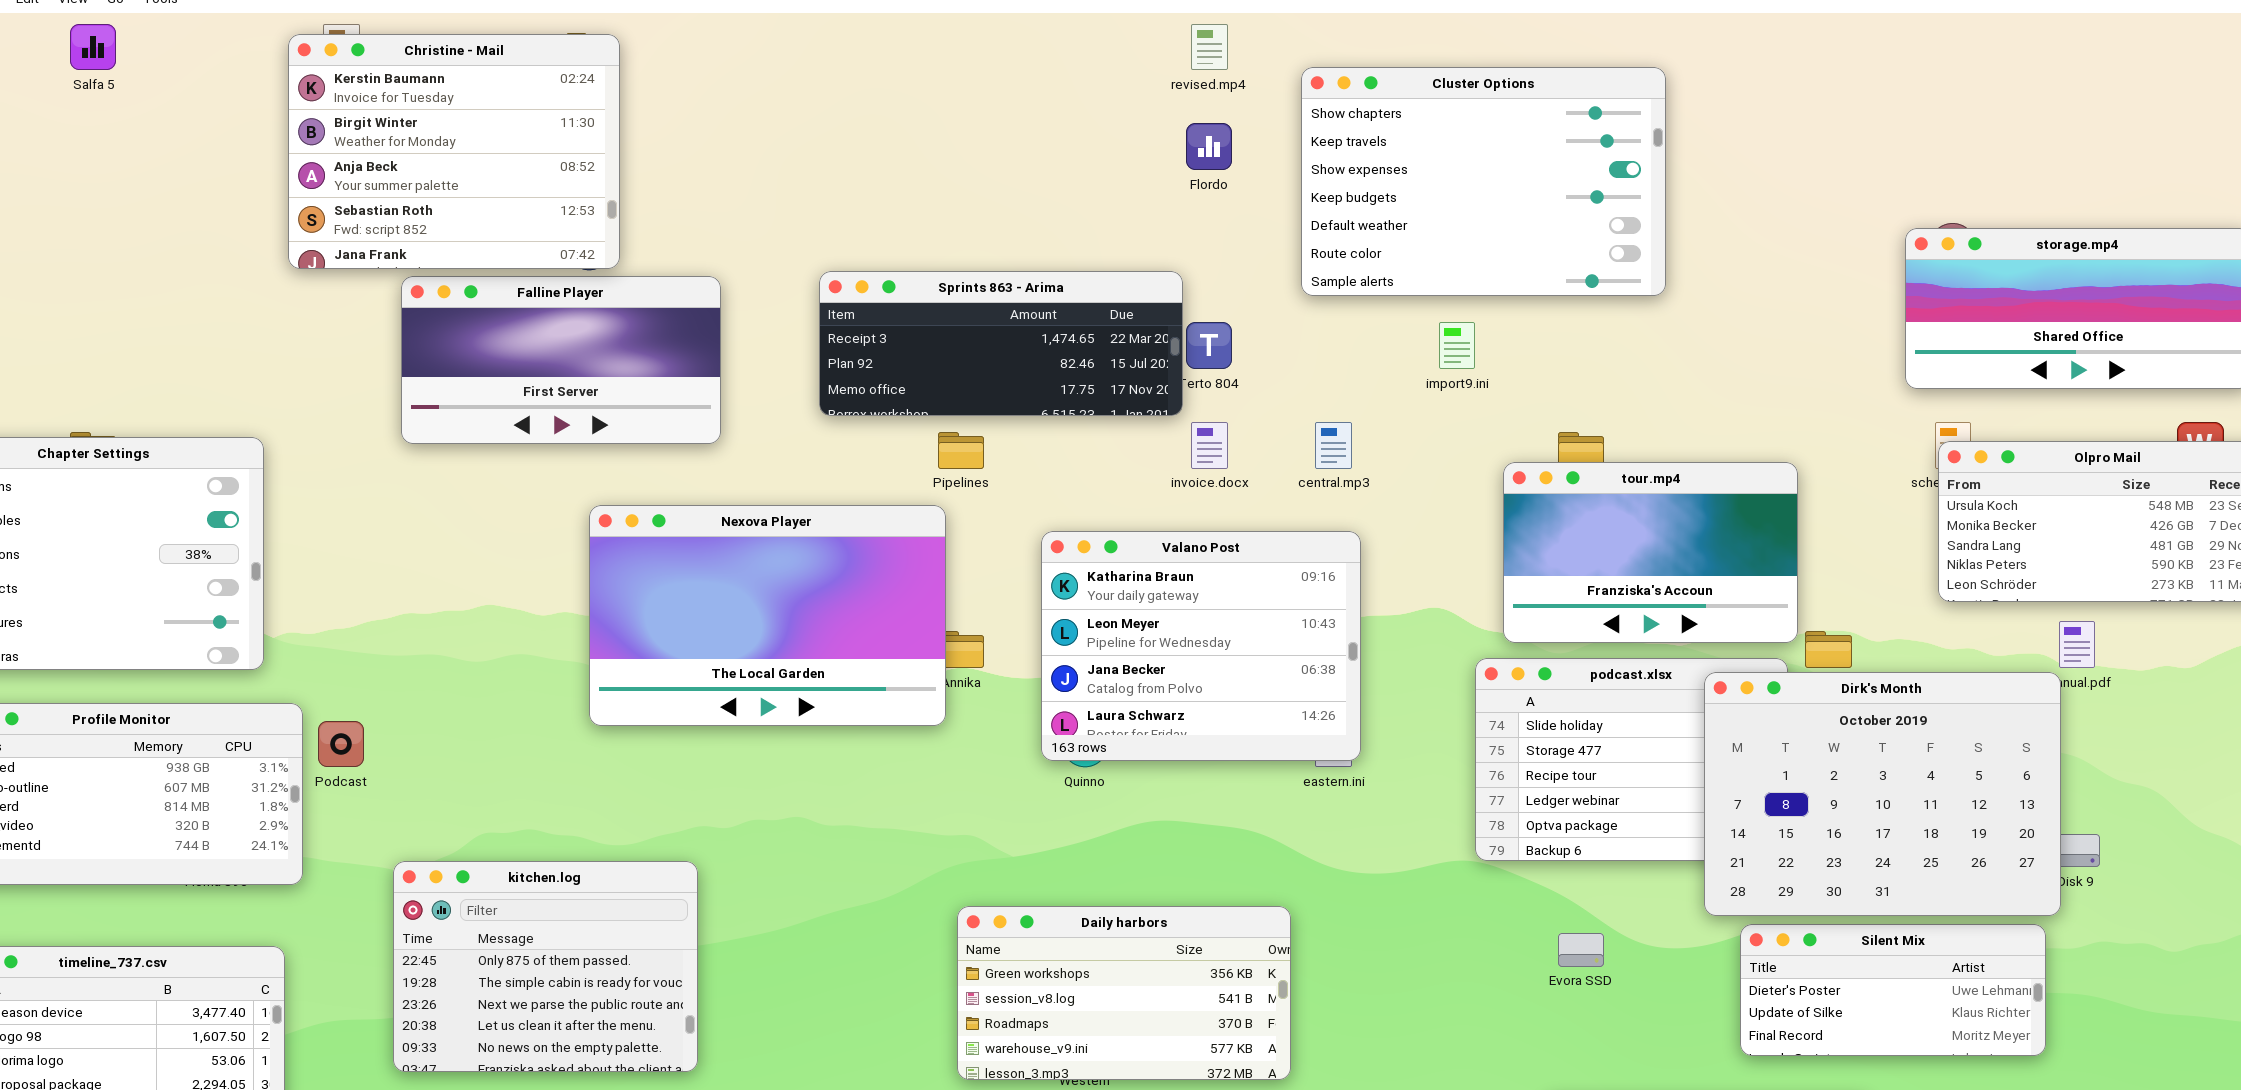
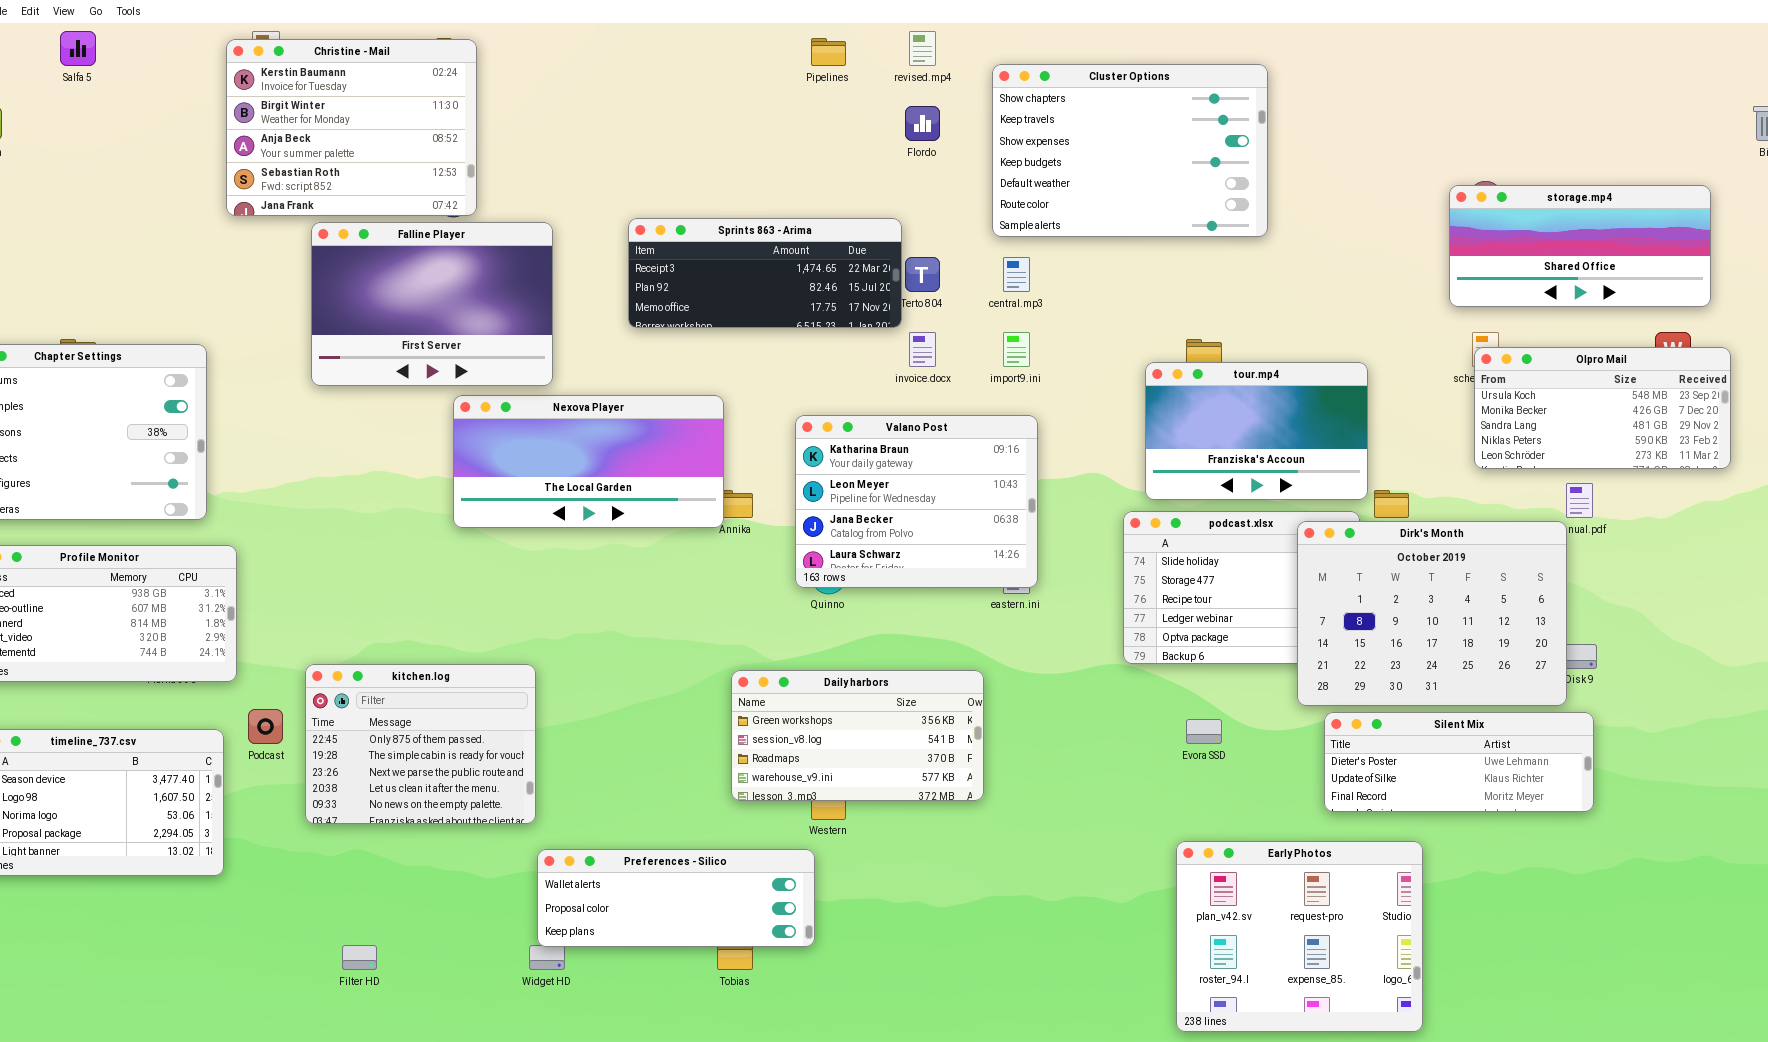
Falline Player: [401,276,721,444] -> [311,222,553,386], resized
import9.ini: [1439,322,1475,369] -> [1003,332,1030,367], moved
central.mp3: [1315,422,1352,469] -> [1003,257,1030,292], moved
Pipelines: [938,432,984,469] -> [811,38,846,66], moved
Nexova Player: [589,505,946,726] -> [453,395,724,528], resized
Podcast: [318,721,364,767] -> [248,709,283,744], moved
Daily harbors: [957,906,1291,1080] -> [731,670,984,801], moved
Silent Mix: [1740,924,2046,1056] -> [1324,712,1594,812], resized

